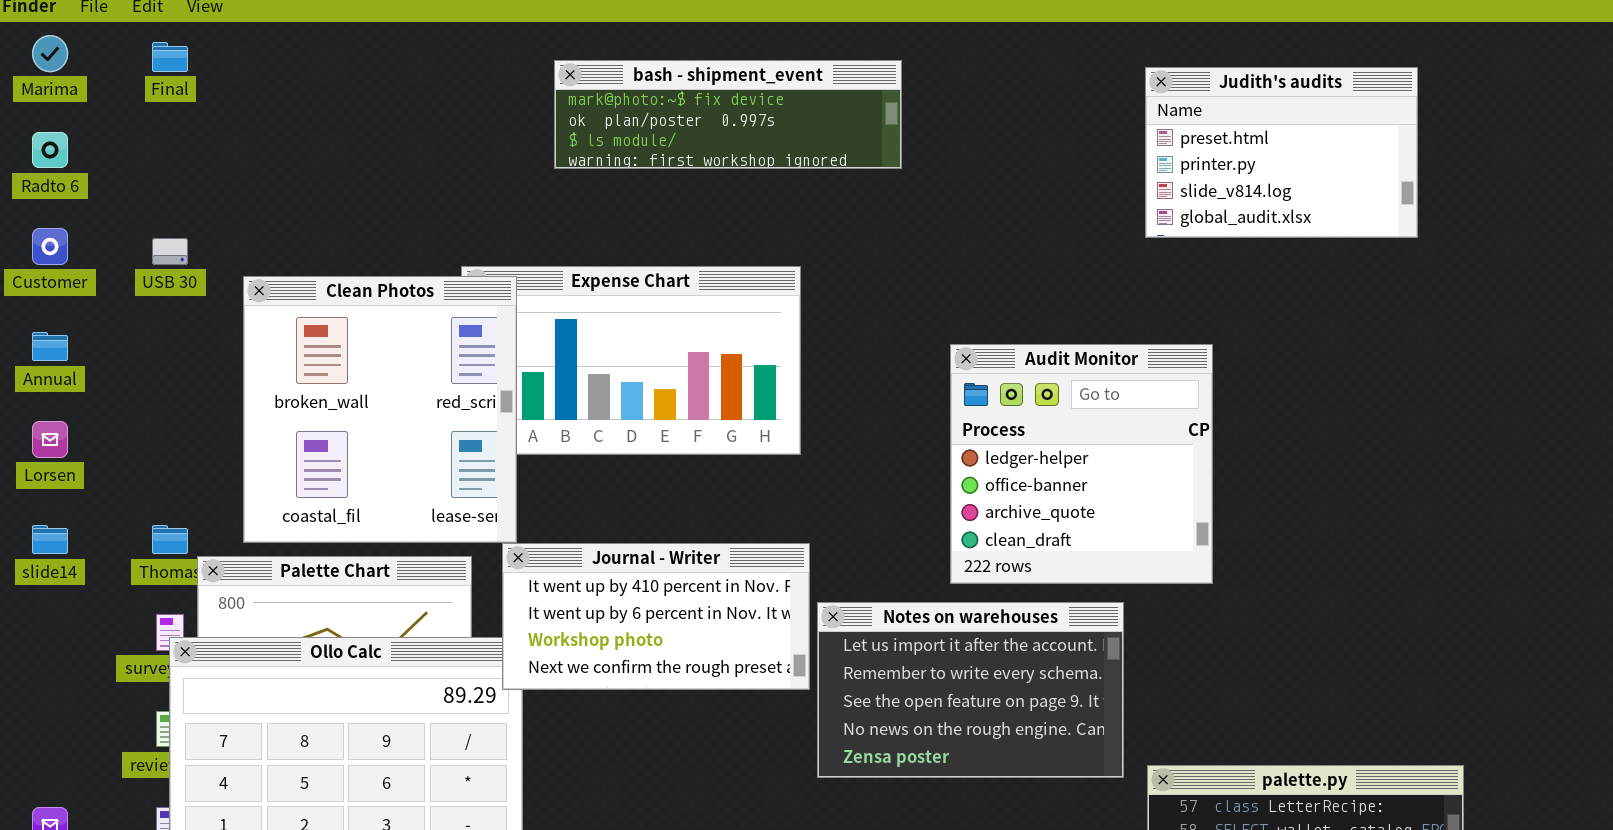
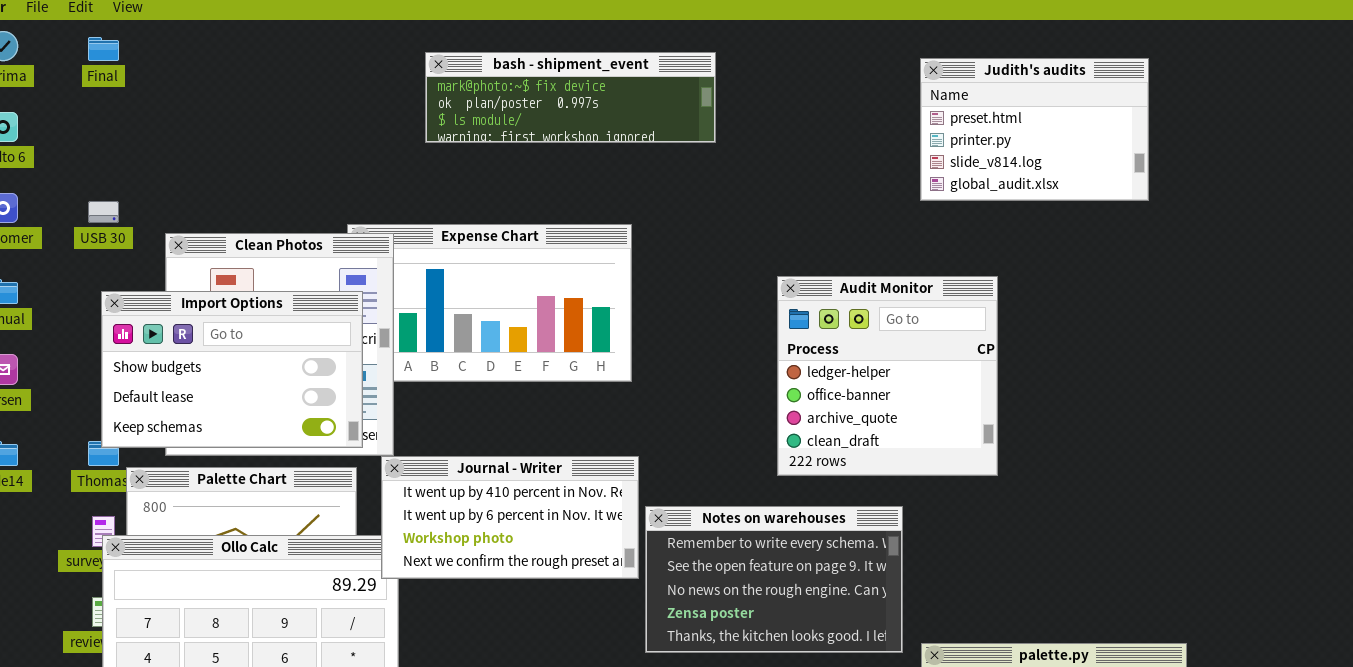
Audit Monitor: [950,344,1213,584] -> [777,276,998,476], moved
Import Options: none -> [101,291,363,448], opened
Notes on warehouses: [817,602,1124,778] -> [645,506,903,653], scrolled down 1 row

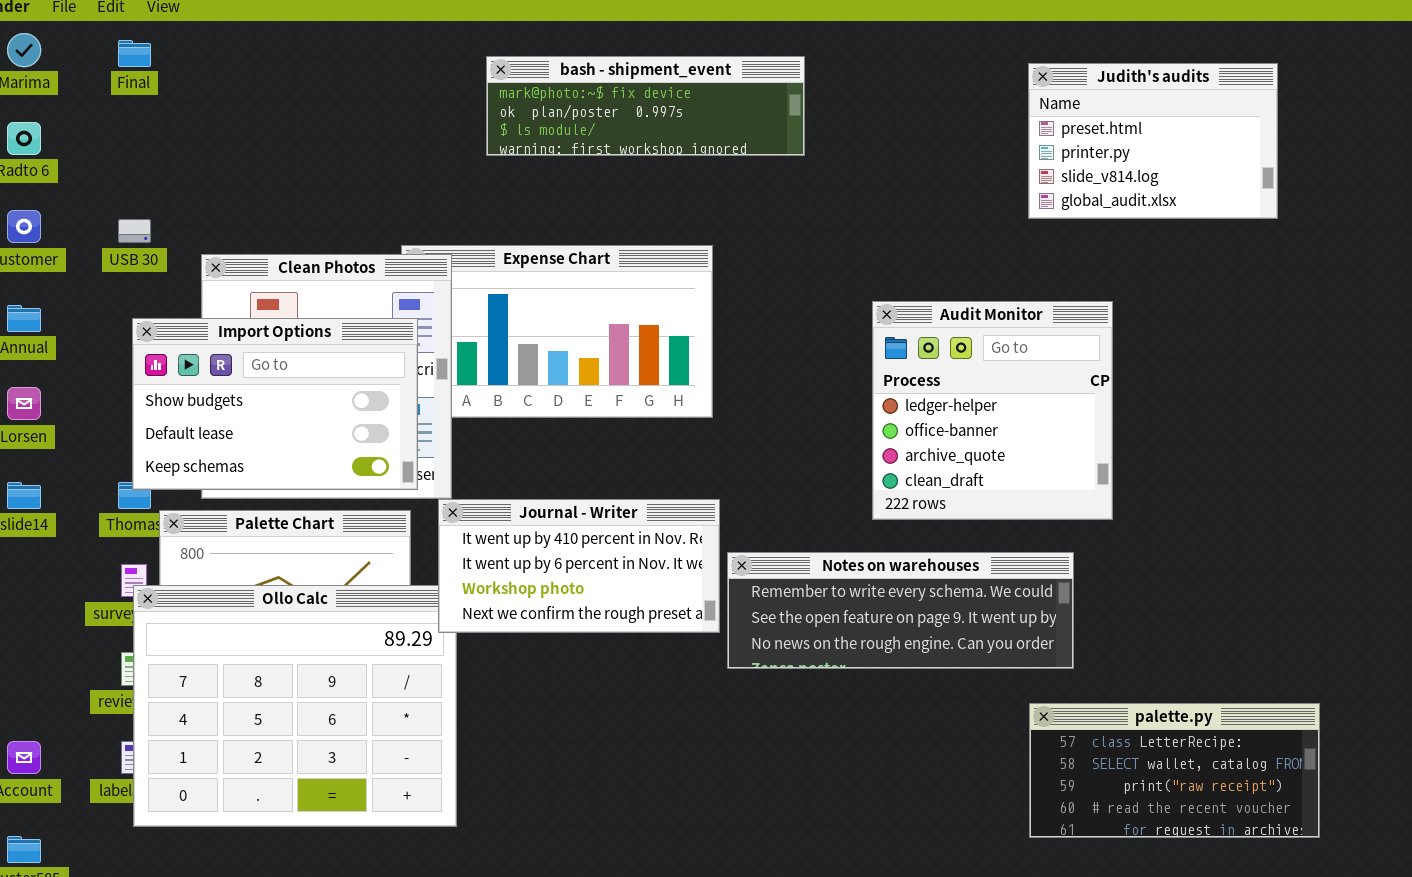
Notes on warehouses: [645,506,903,653] -> [727,552,1074,669], resized

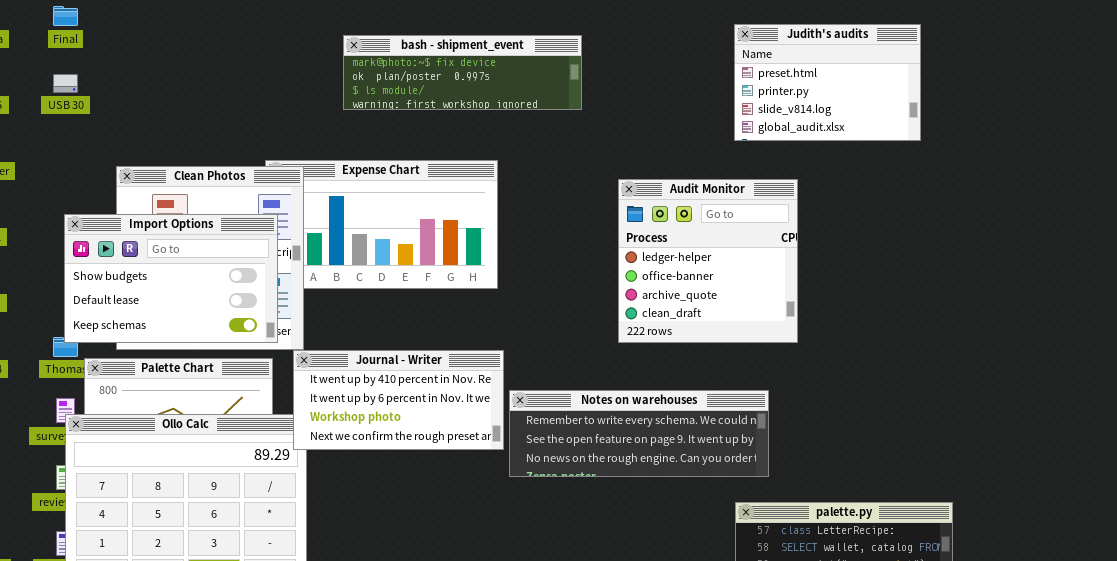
bash - shipment_event: [486,56,805,156] -> [343,35,582,110], moved
USB 30: [118,219,151,243] -> [53,74,78,93], moved
Audit Monitor: [872,301,1113,520] -> [618,179,798,343], moved

